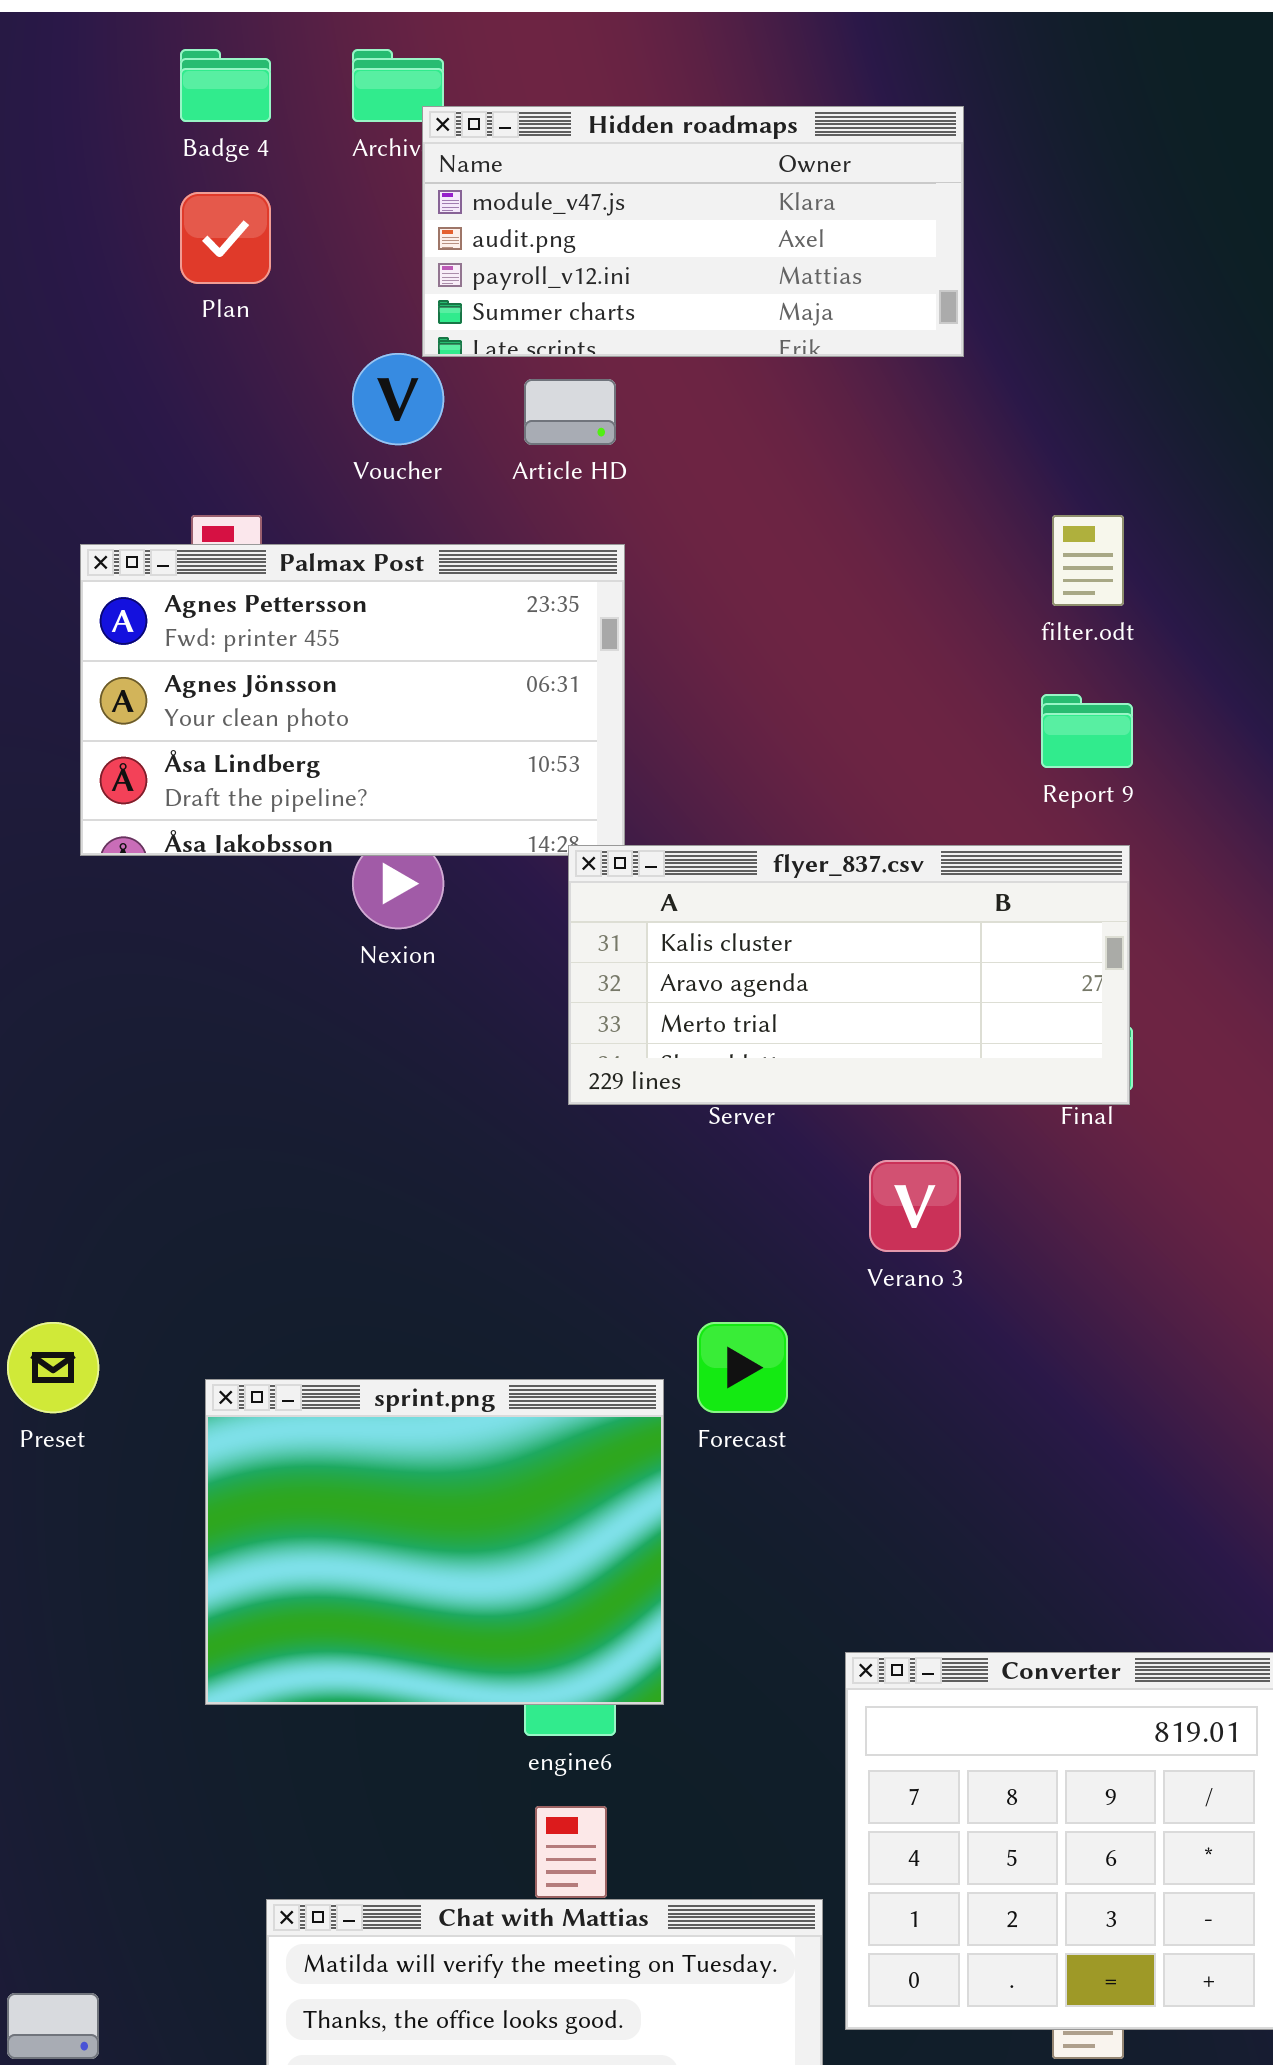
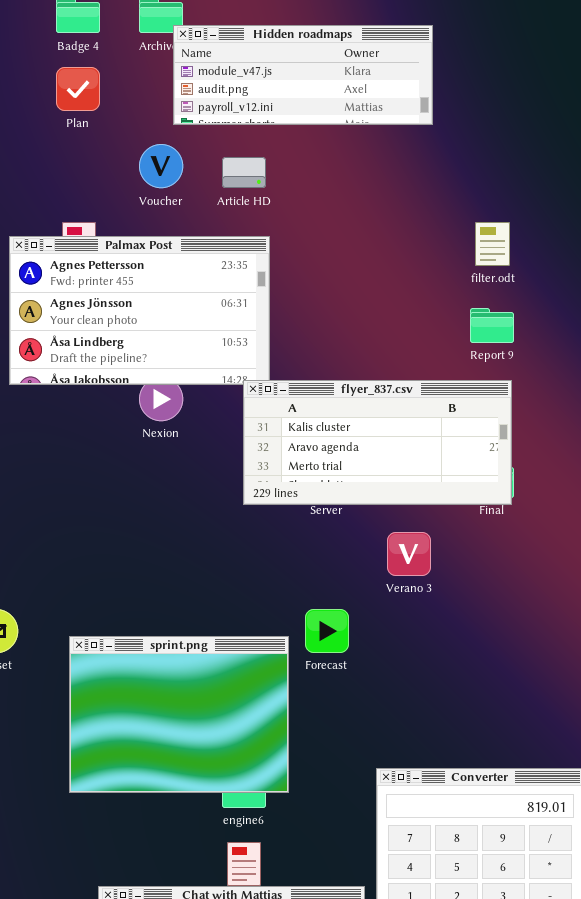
Hidden roadmaps: [422,106,964,357] -> [173,25,433,125], resized

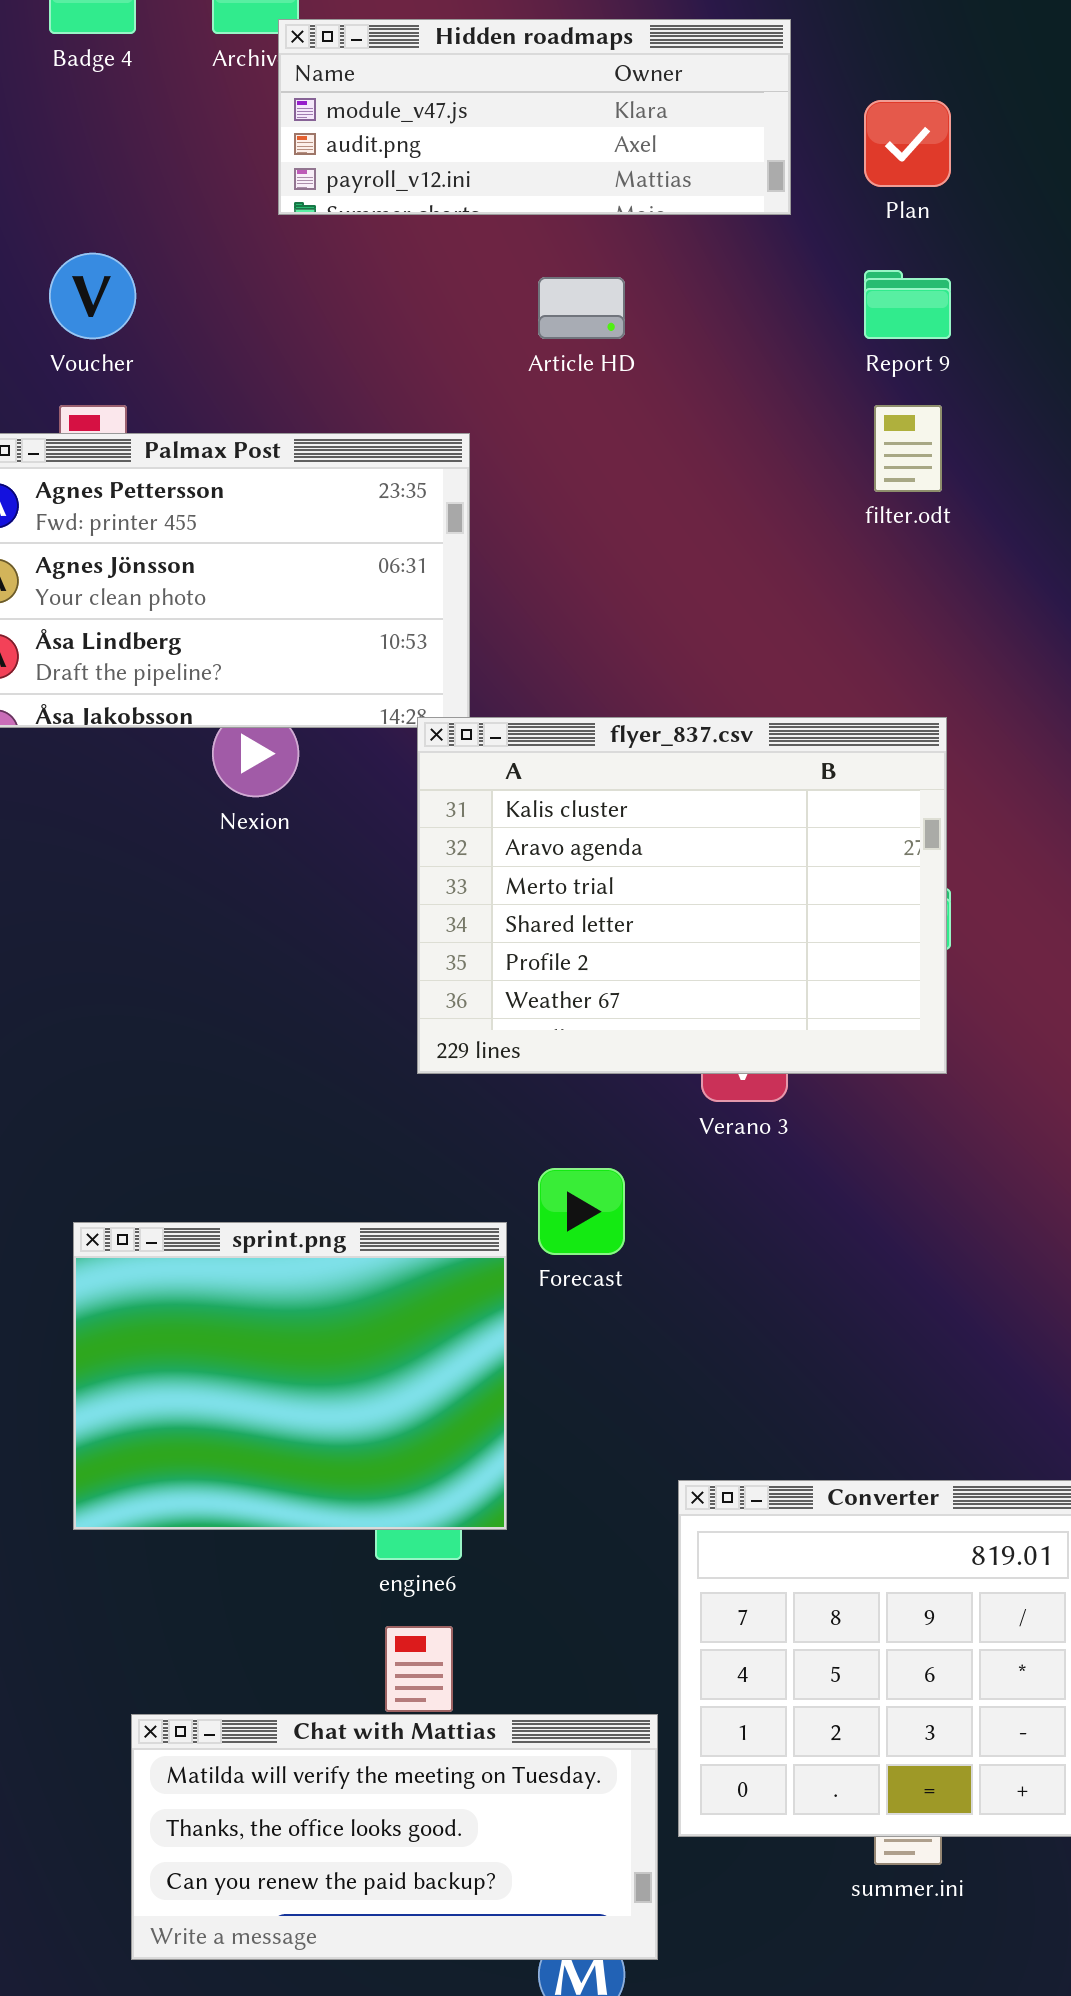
Plan: [56,67,100,111] -> [864,100,951,187], moved
Voucher: [139,144,183,188] -> [49,253,136,339], moved
Article HD: [222,157,266,188] -> [538,277,625,339], moved
Report 9: [470,308,514,343] -> [864,270,951,339], moved
flyer_837.csv: [243,380,512,505] -> [417,717,947,1074], resized

